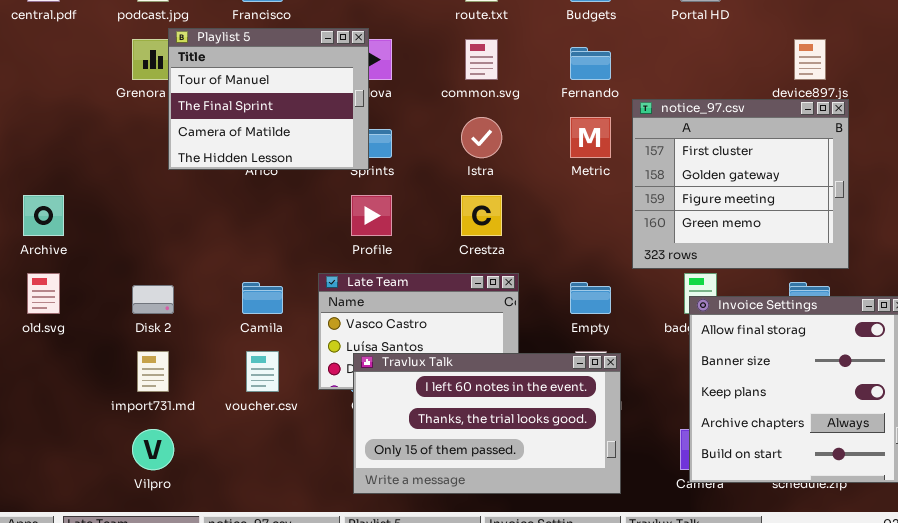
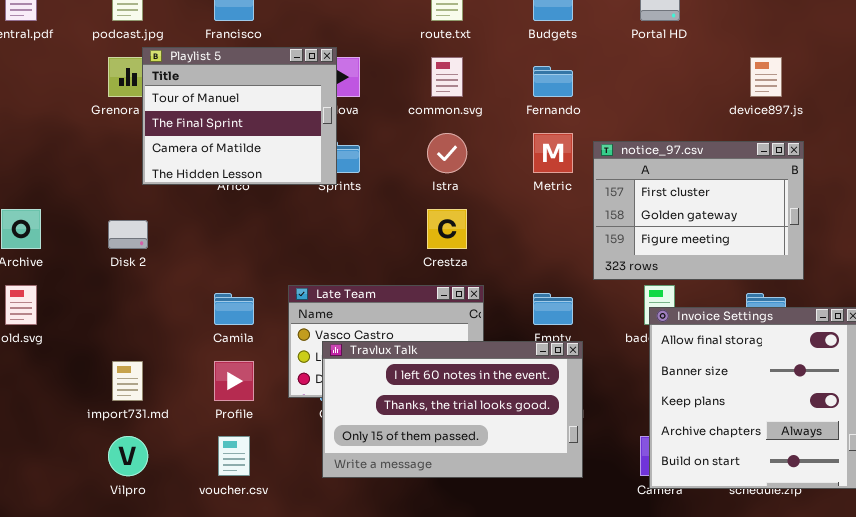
notice_97.csv: [632,99,849,269] -> [593,141,804,280], resized
Profile: [351,195,392,236] -> [214,361,254,401], moved
Disk 2: [132,285,174,314] -> [108,220,148,249], moved
voucher.csv: [246,351,279,392] -> [218,436,250,476], moved
Travlux Talk: [353,353,621,494] -> [322,341,583,478], moved

